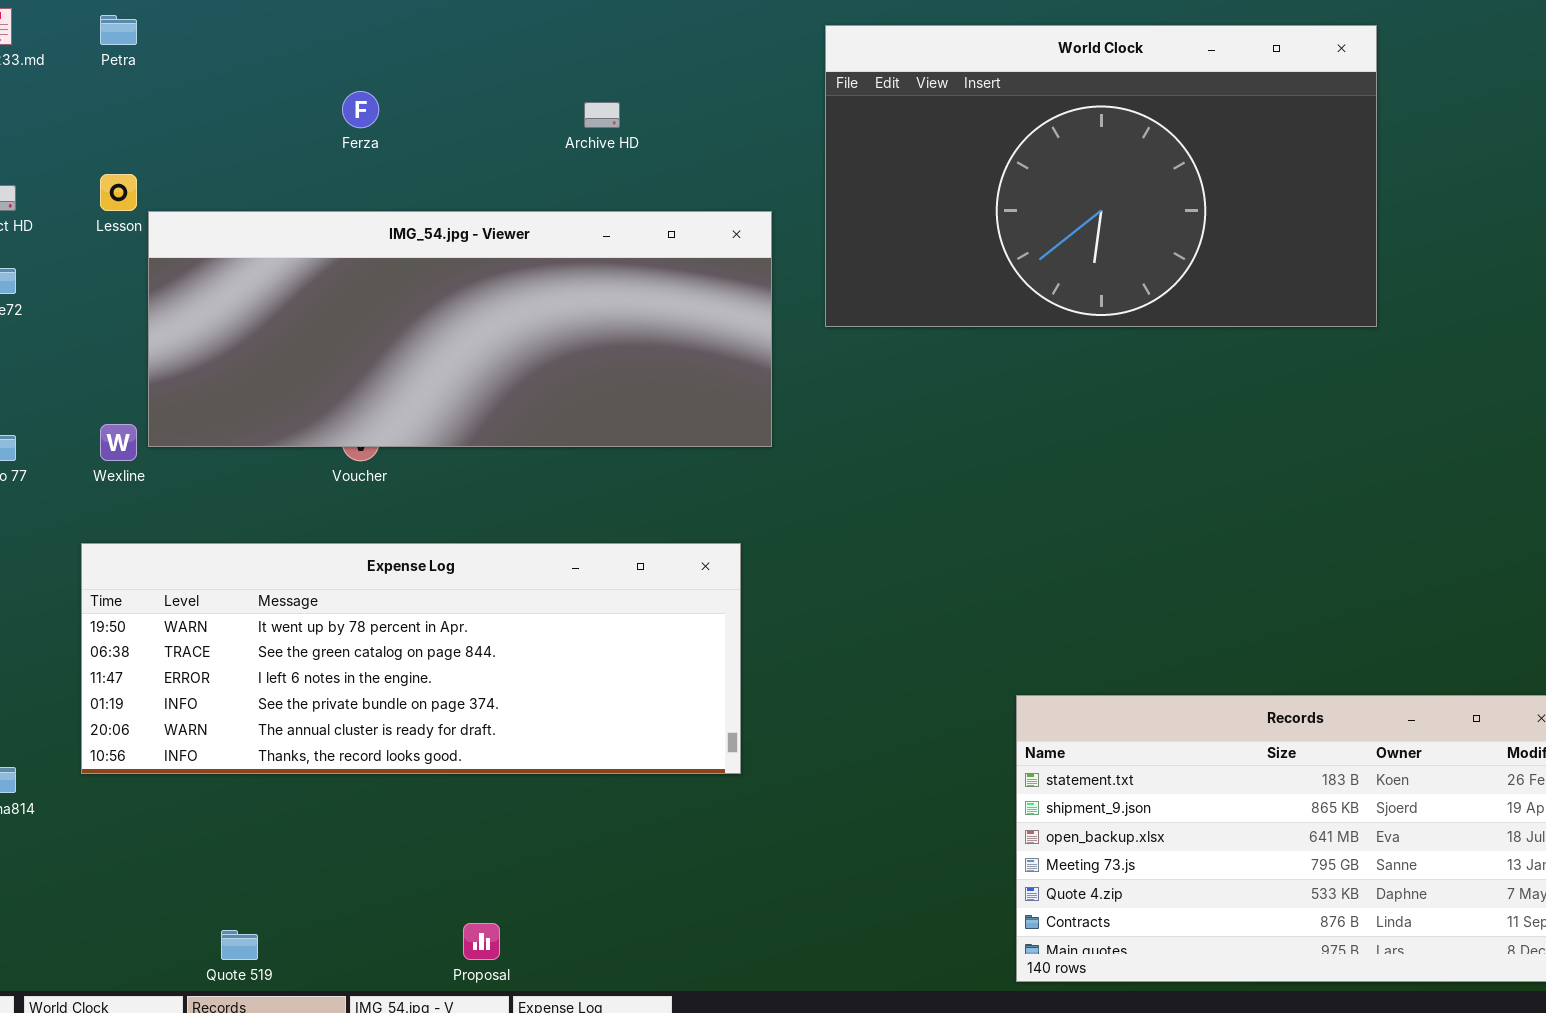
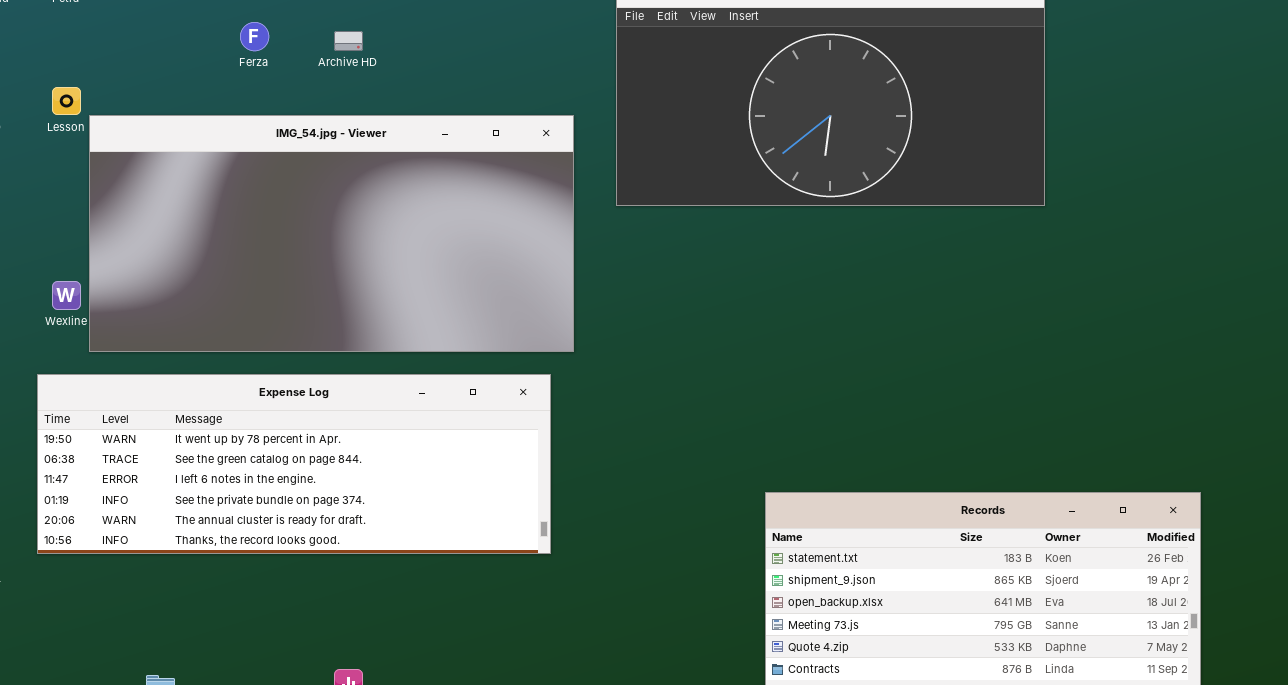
Archive HD: [584,102,620,128] -> [334,31,363,51], moved
IMG_54.jpg - Viewer: [148,211,772,447] -> [89,115,574,352], resized

